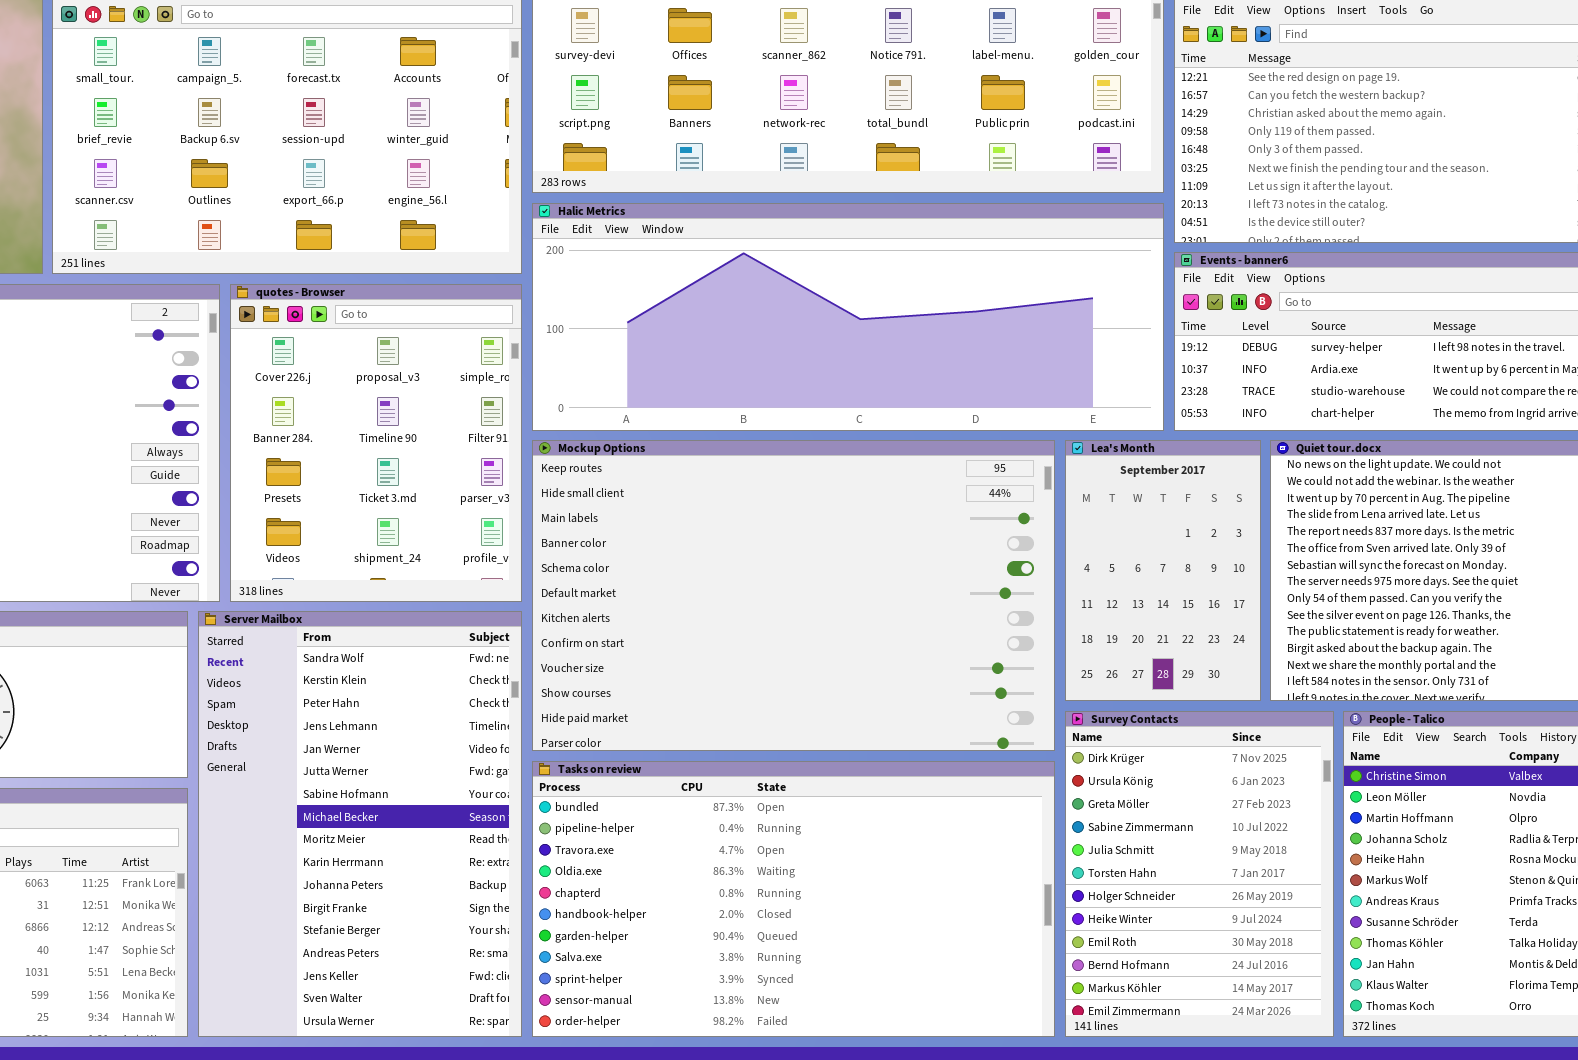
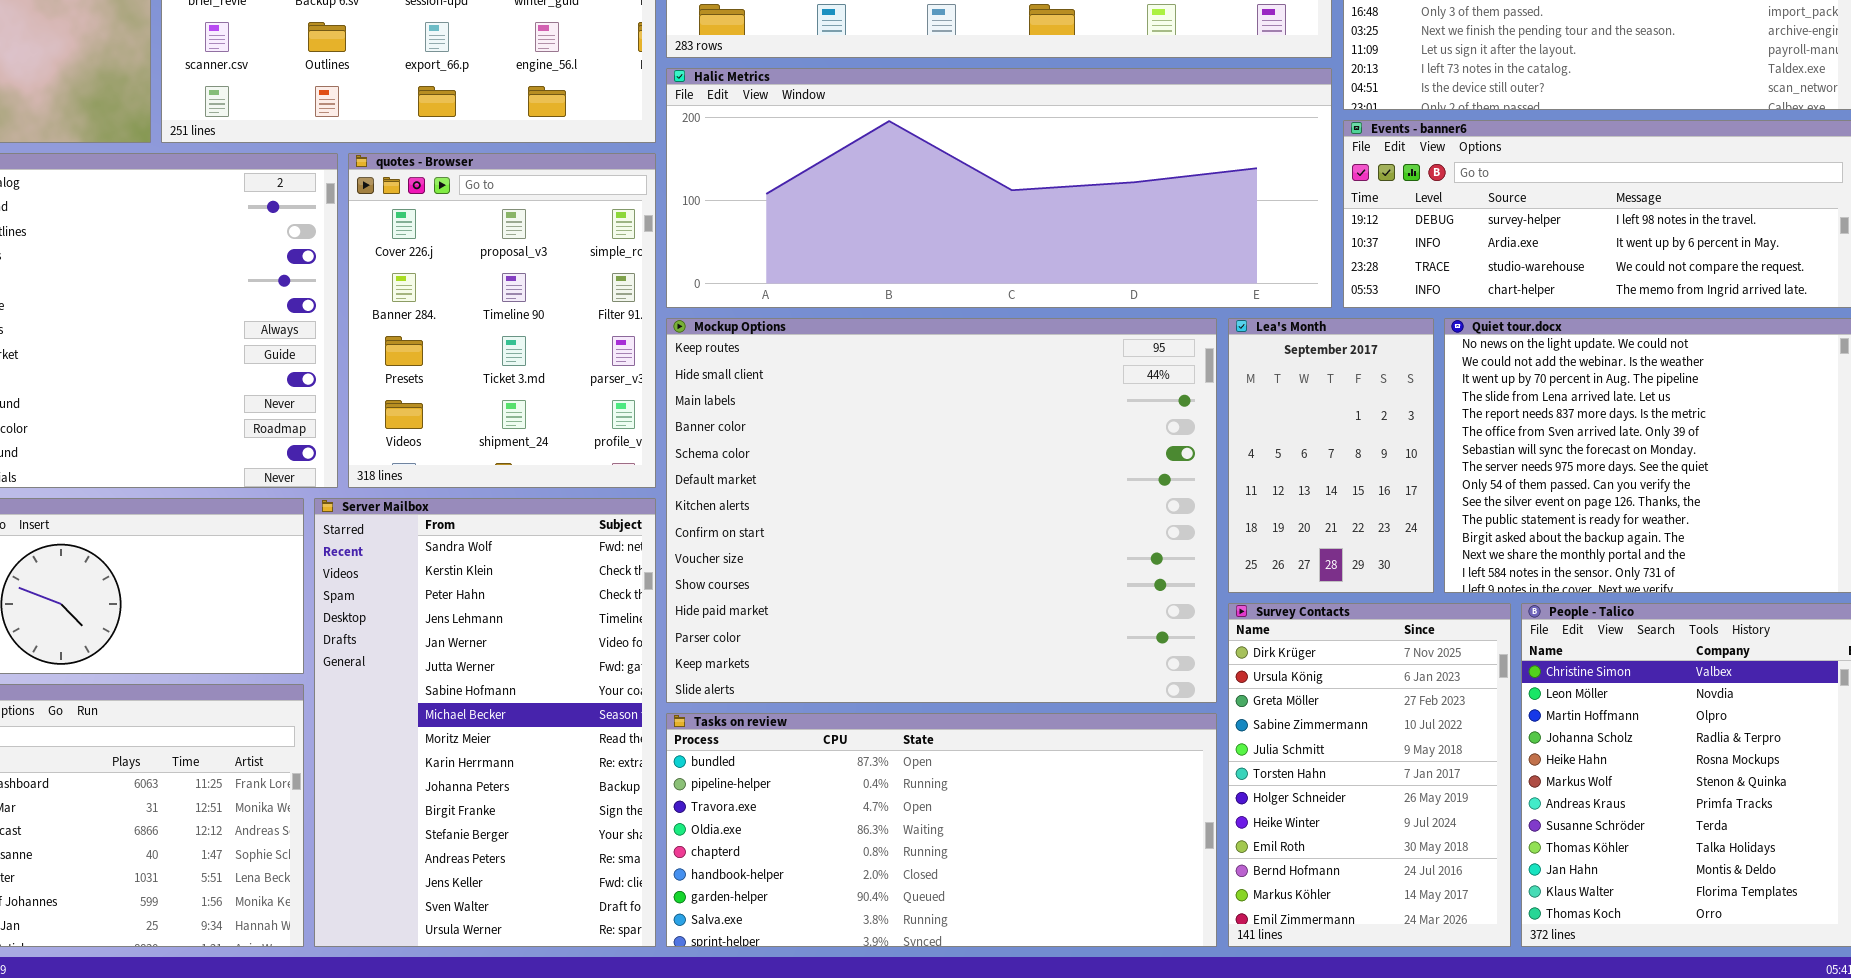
Mockup Options: [532,440,1055,751] -> [666,318,1217,703], resized
Tasks on review: [532,761,1055,1037] -> [666,713,1217,947], resized

